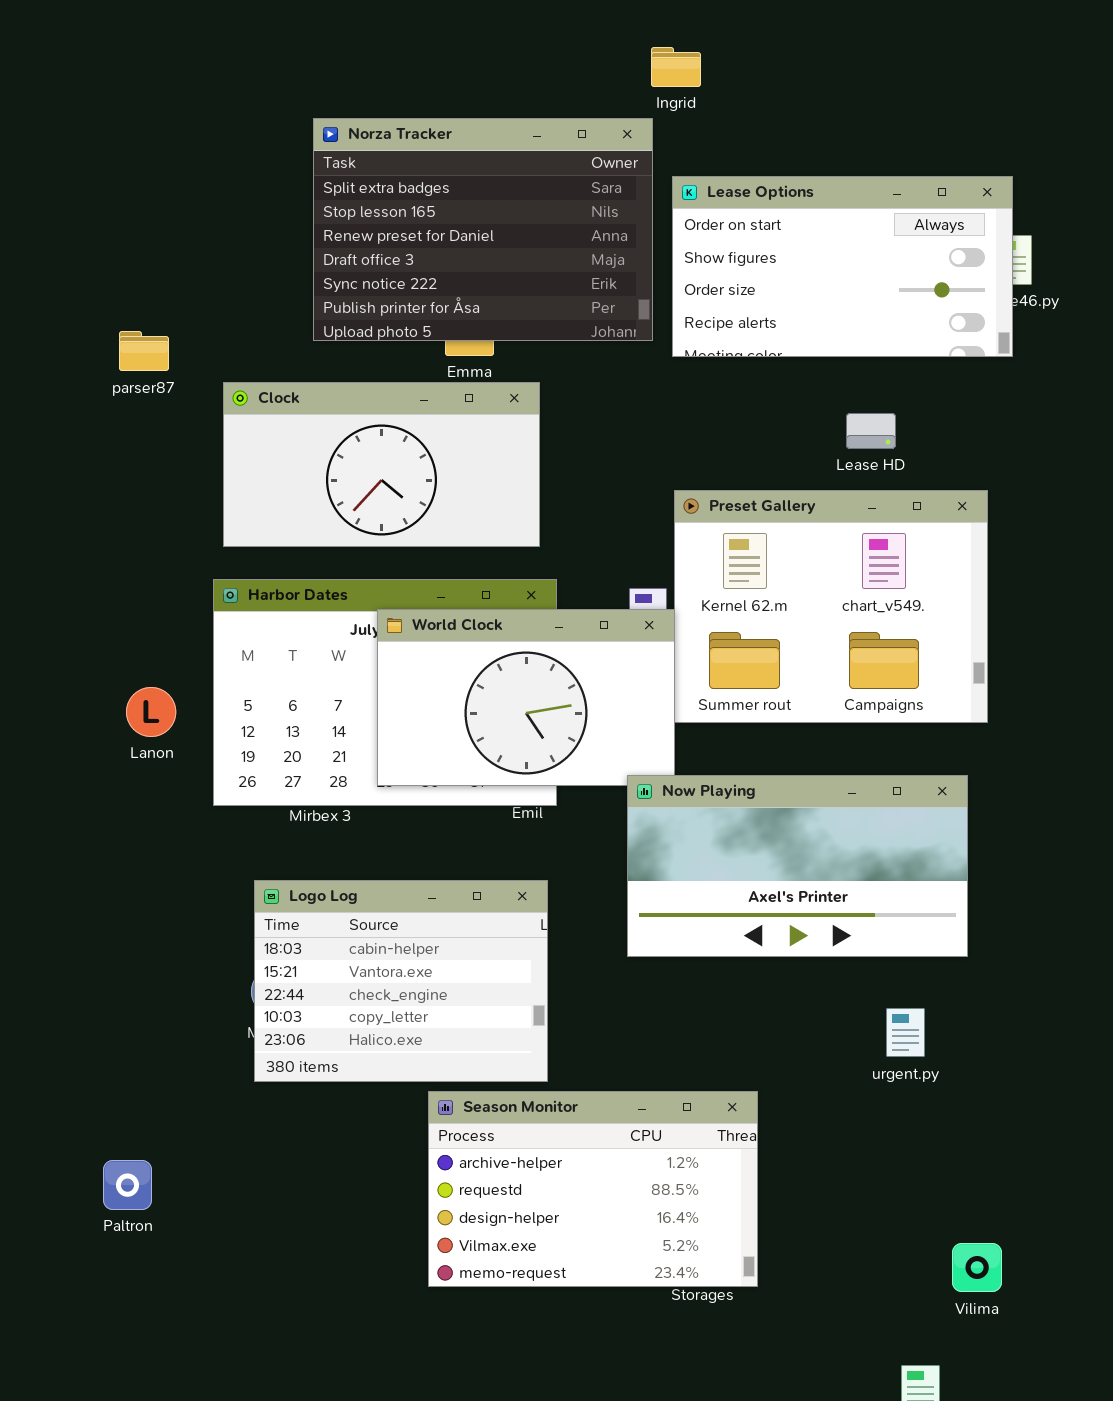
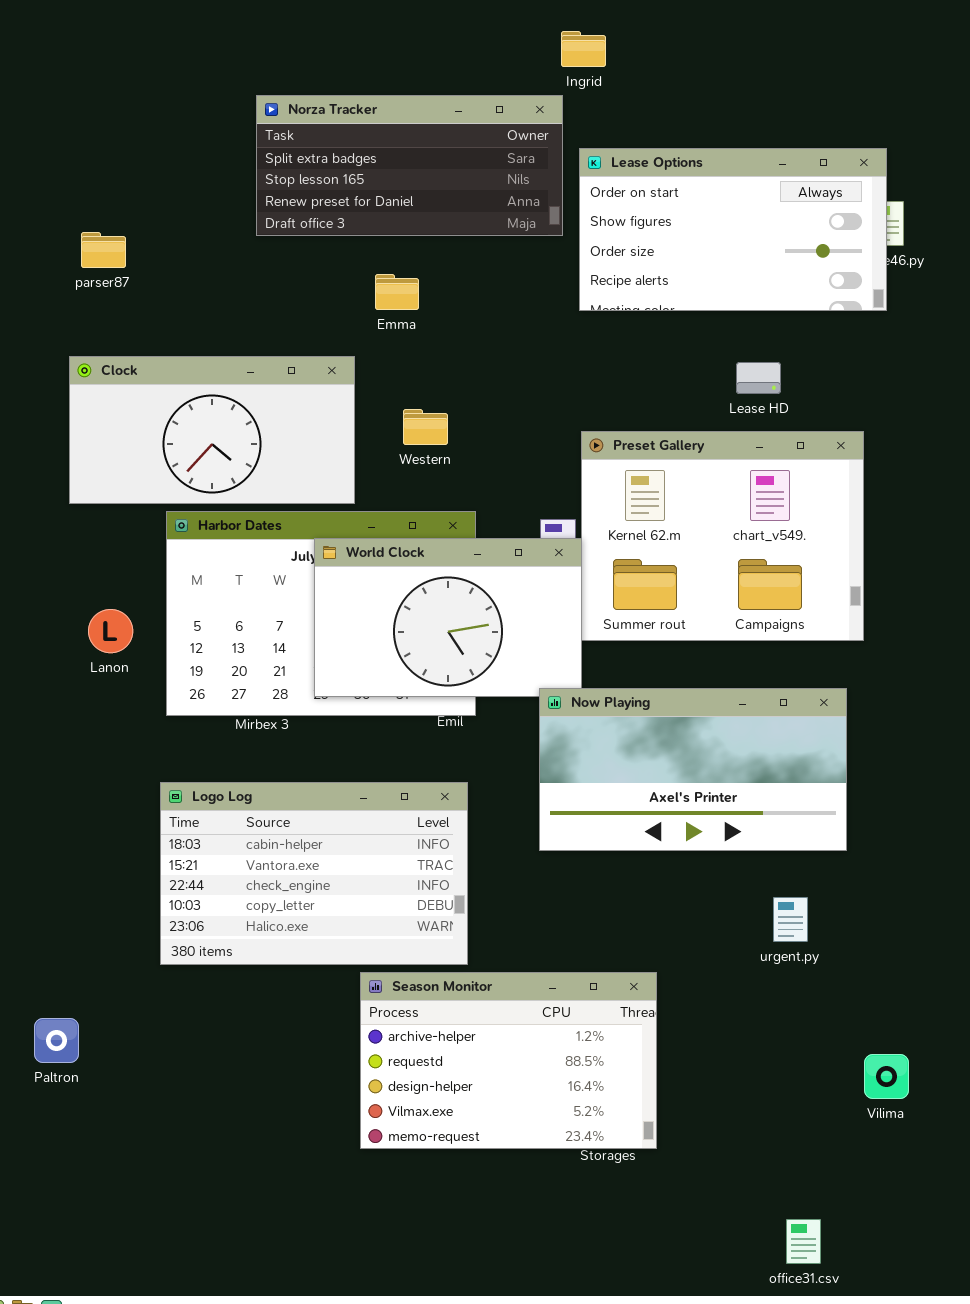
Norza Tracker: [313,118,653,341] -> [256,95,563,236], resized
parser87: [119,331,169,371] -> [81,232,126,268], moved
Clock: [223,382,540,547] -> [69,356,355,504], moved
Logo Log: [254,880,548,1082] -> [160,782,468,965], resized
Paltron: [103,1160,152,1210] -> [34,1018,79,1063], moved
Vilima: [952,1243,1002,1292] -> [864,1054,909,1099], moved

